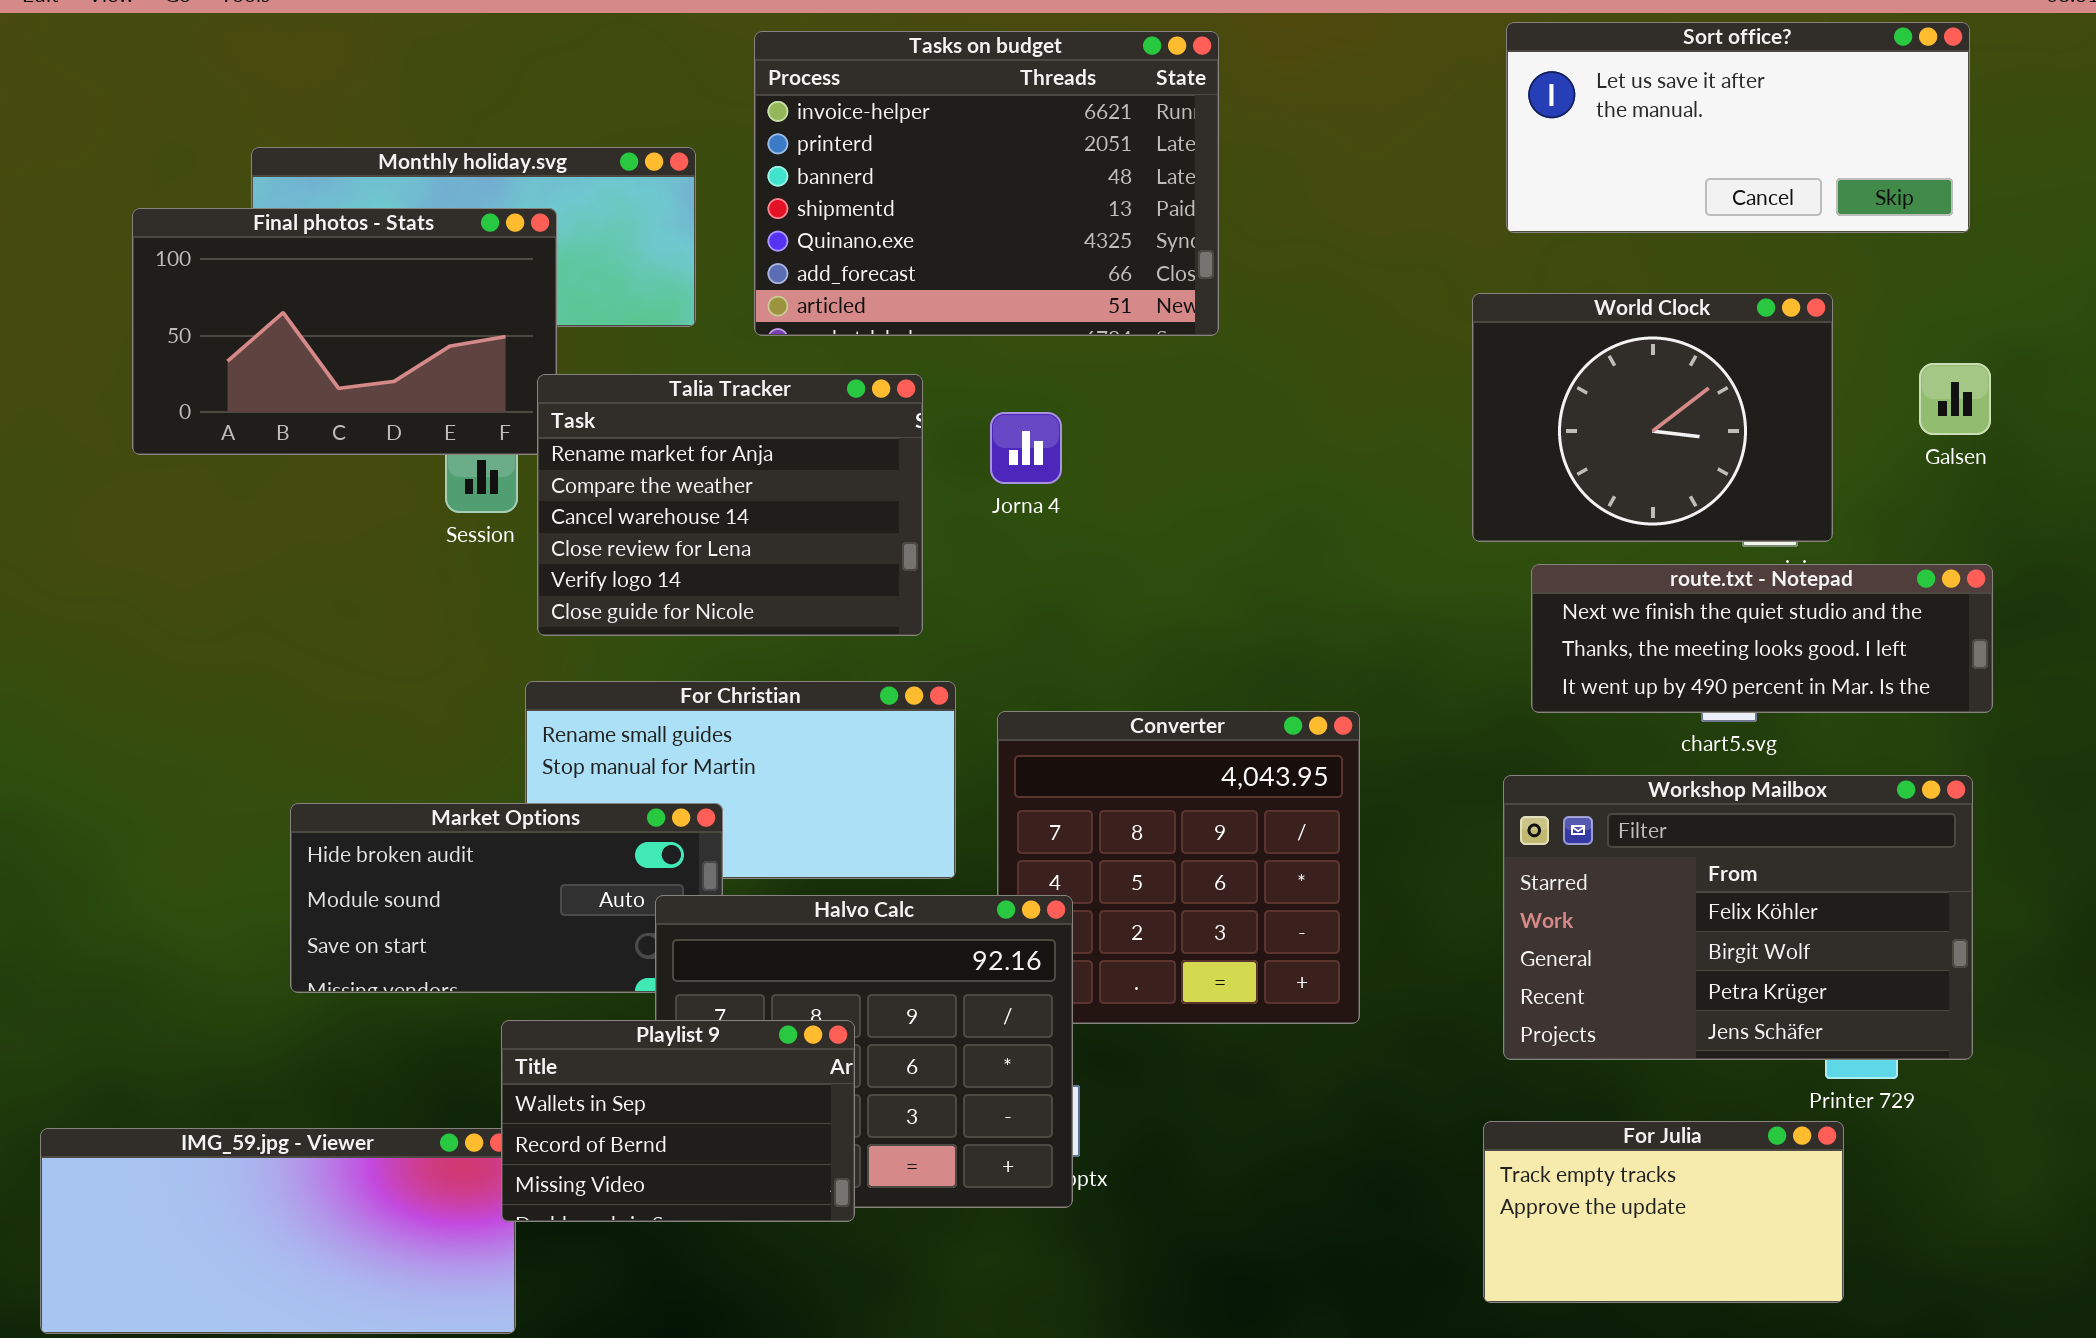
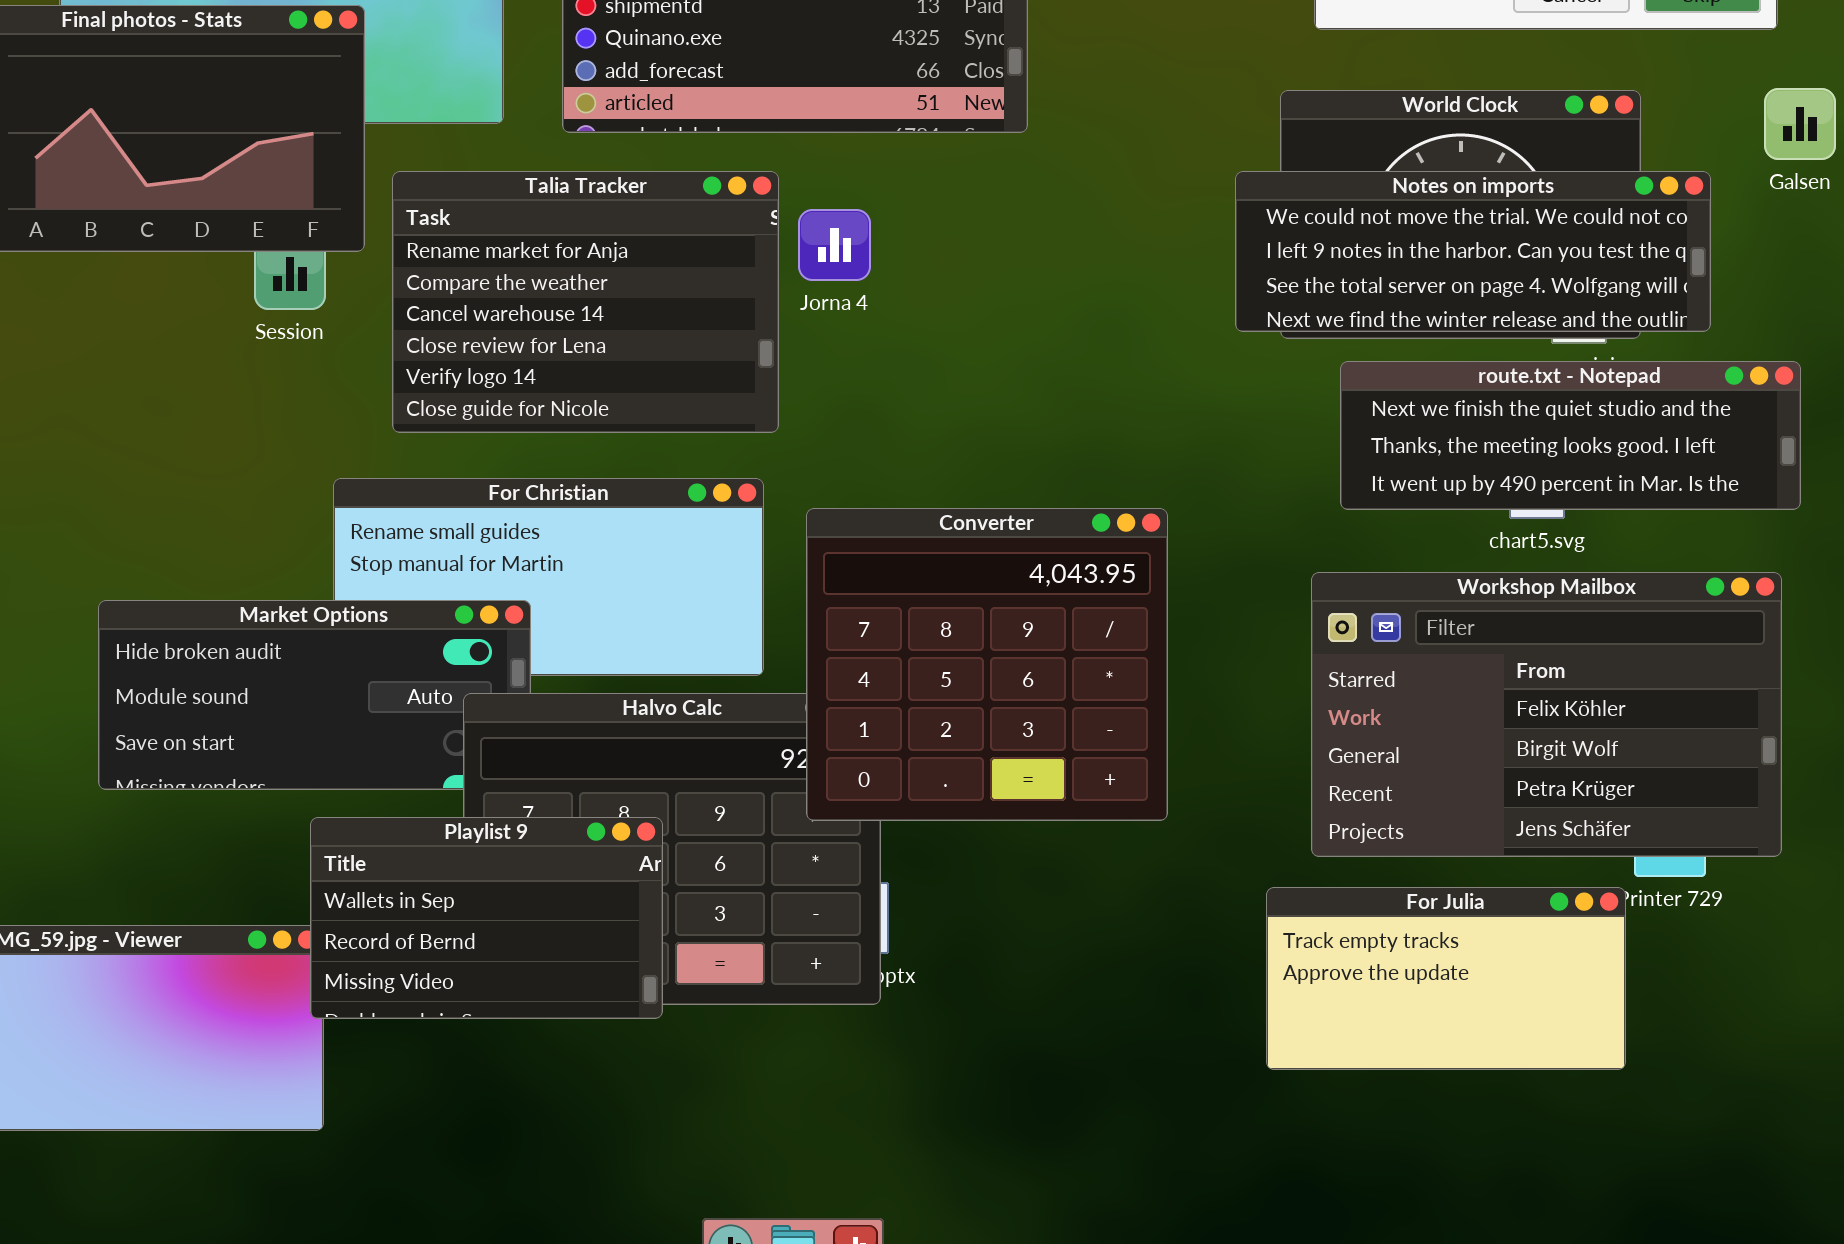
Galsen: [1919,363,1991,435] -> [1764,88,1836,160], moved
Talia Tracker: [537,374,923,636] -> [392,171,779,433], moved
Notes on imports: none -> [1235,171,1711,332], opened
Converter: [997,711,1360,1024] -> [806,508,1168,821], raised
For Julia: [1483,1121,1844,1303] -> [1266,887,1626,1070], moved

